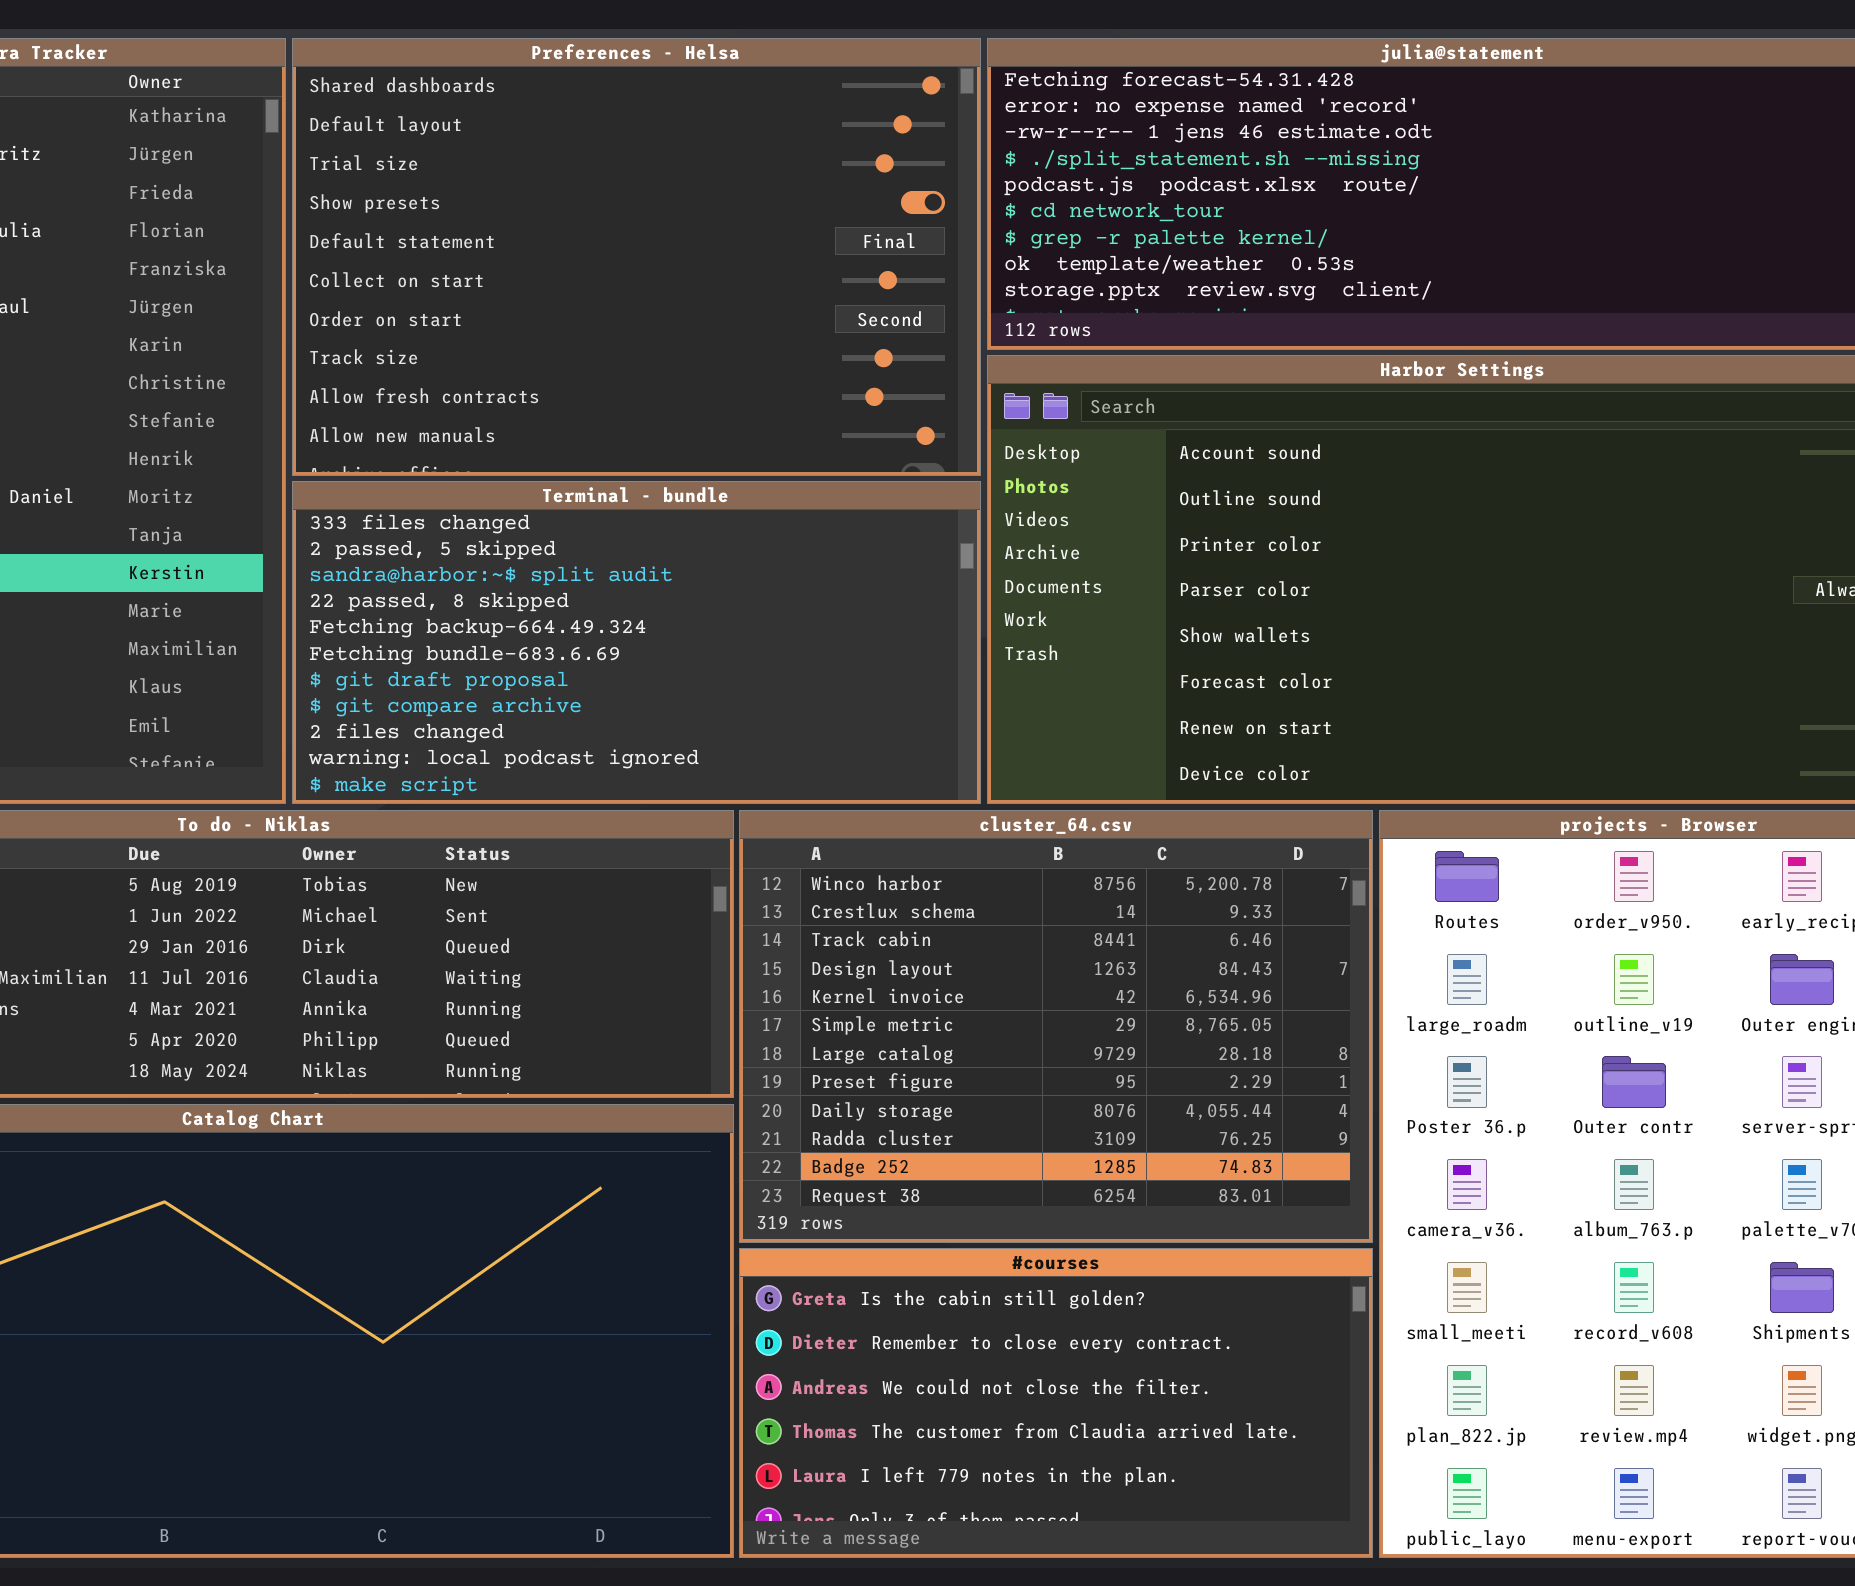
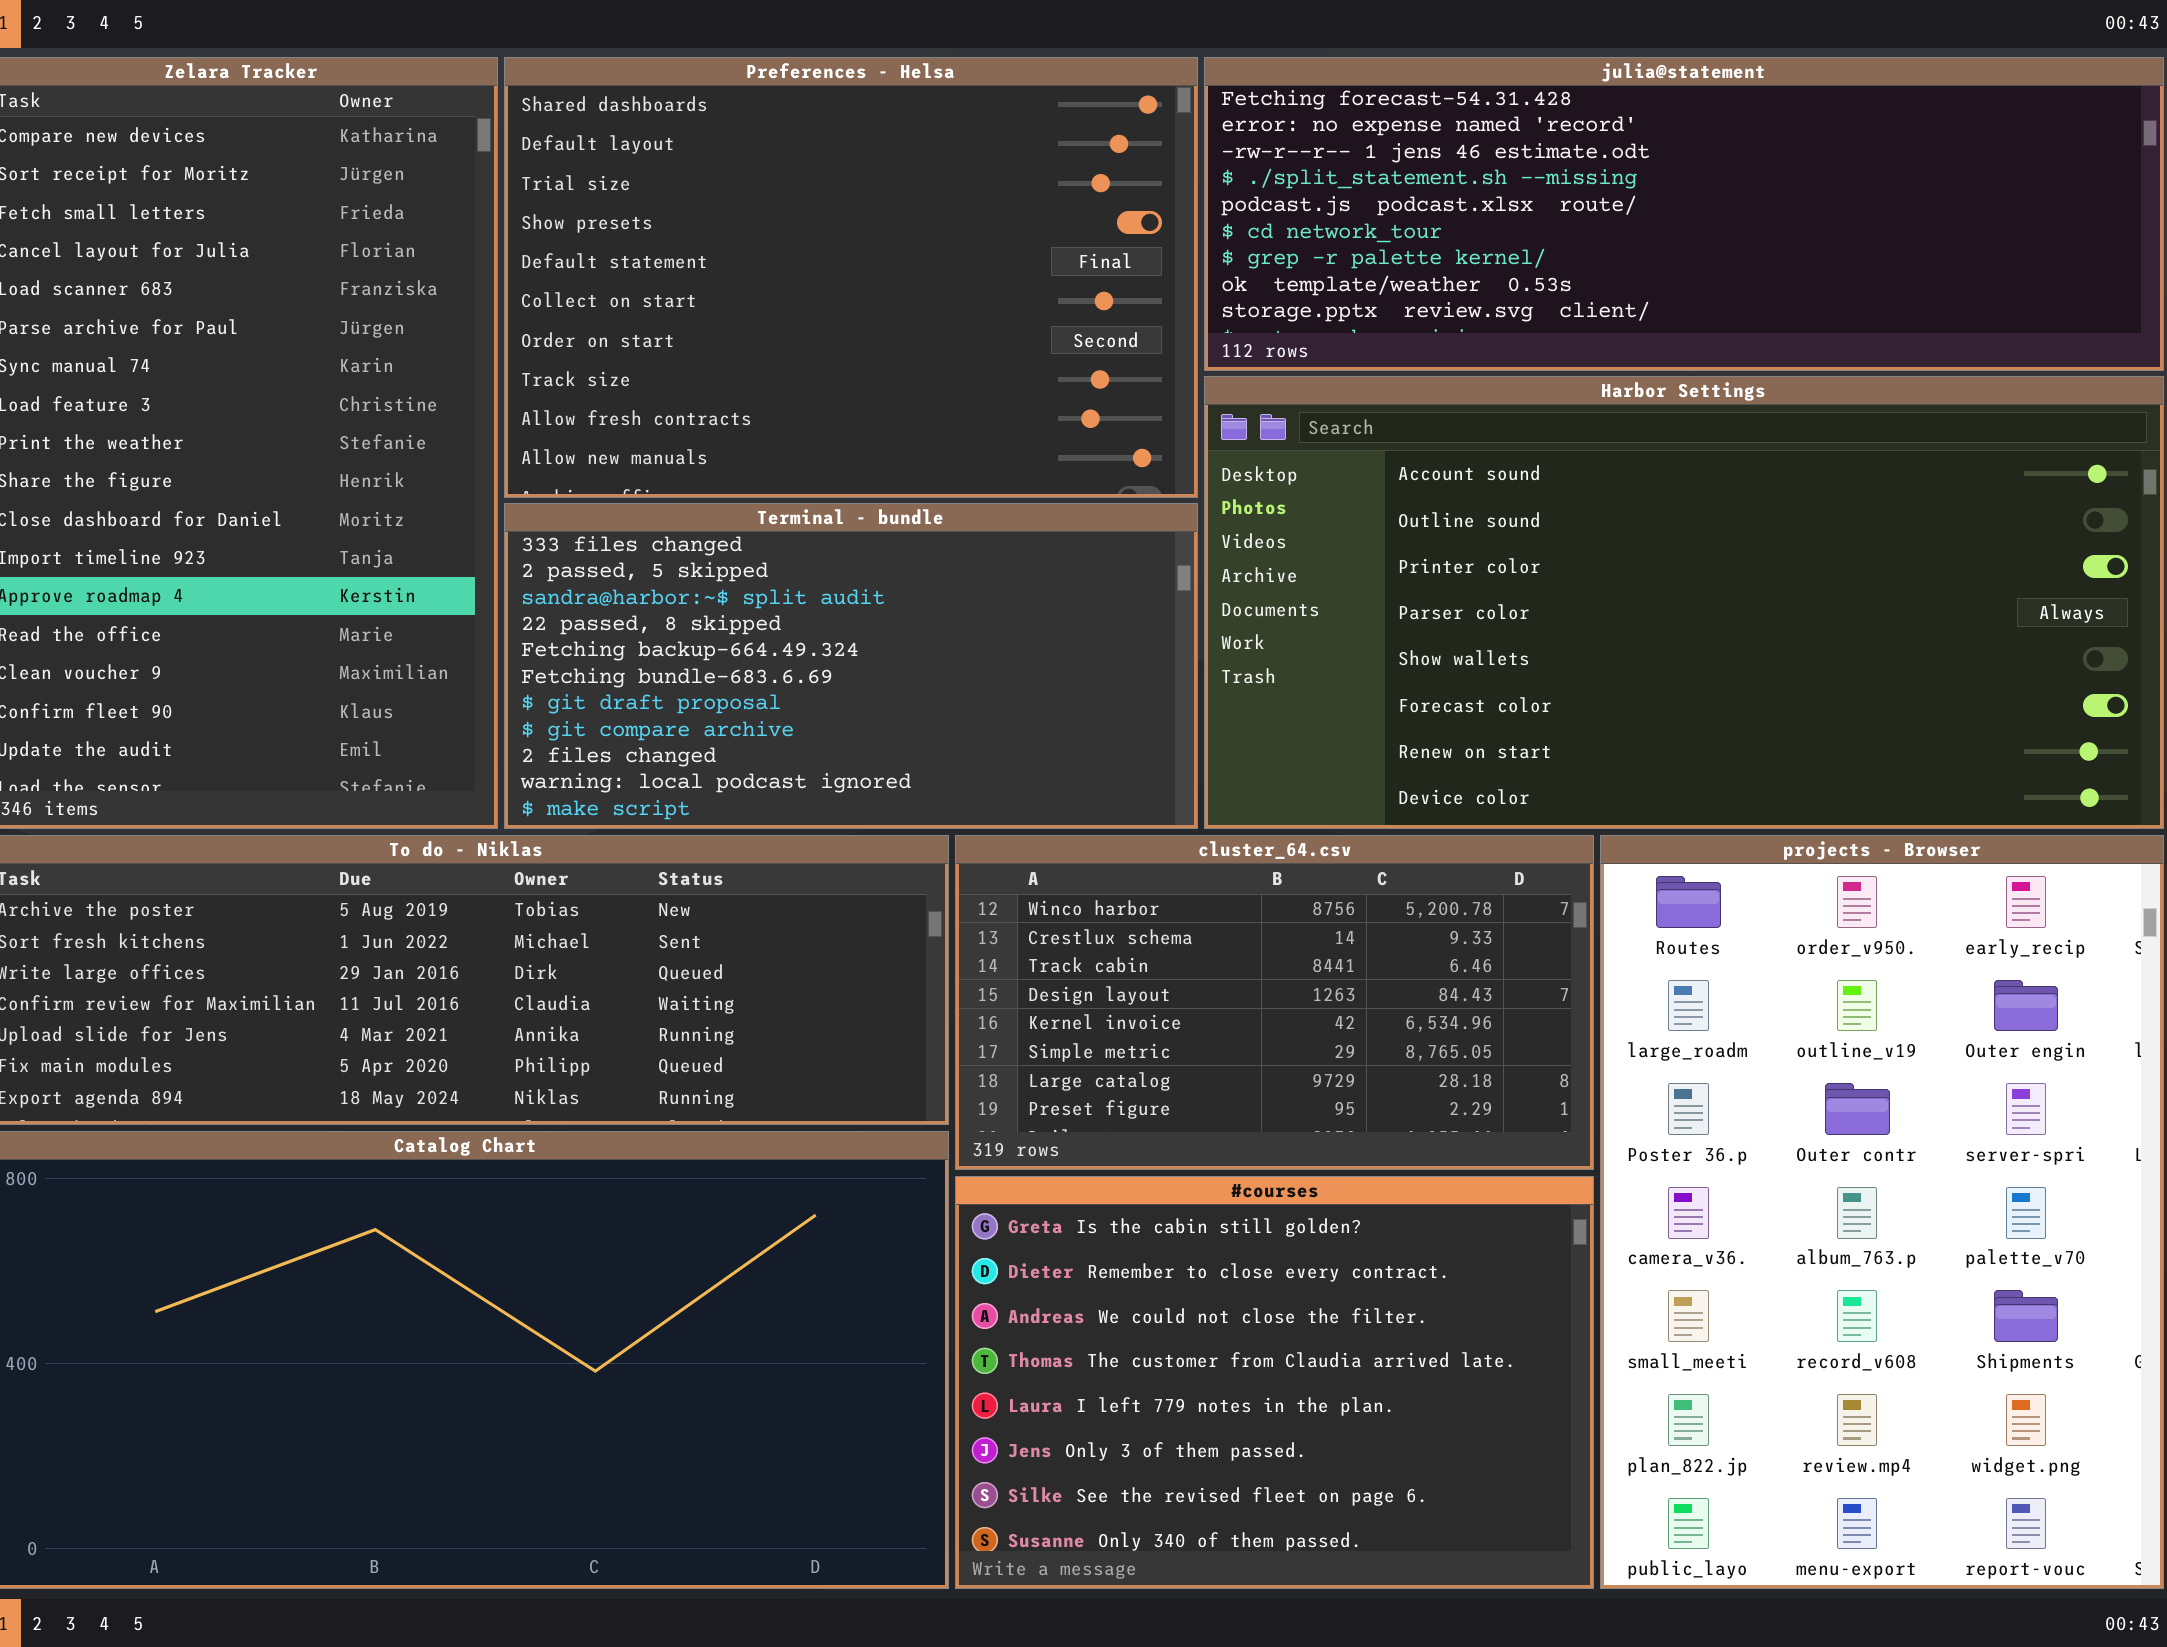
cluster_64.csv: [739,810,1373,1243] -> [955,835,1594,1170], resized
#courses: [739,1248,1373,1558] -> [955,1176,1594,1589], resized

